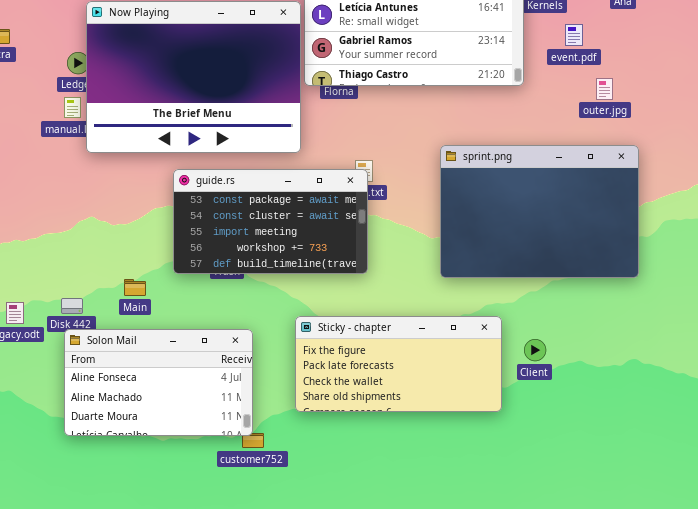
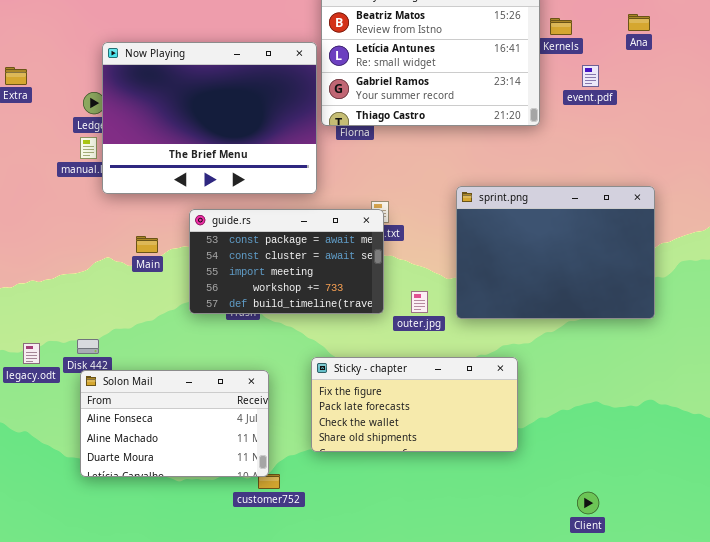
outer.jpg: [596,78,613,100] -> [411,291,428,313], moved
Main: [124,279,146,296] -> [136,236,158,253], moved
Client: [524,339,546,361] -> [577,492,599,514], moved

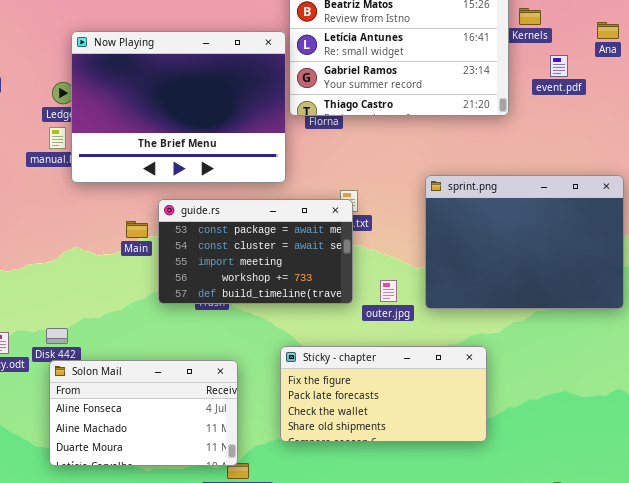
Ana: [628,14,650,31] -> [597,22,619,39], moved
Main: [136,236,158,253] -> [126,221,148,238], moved

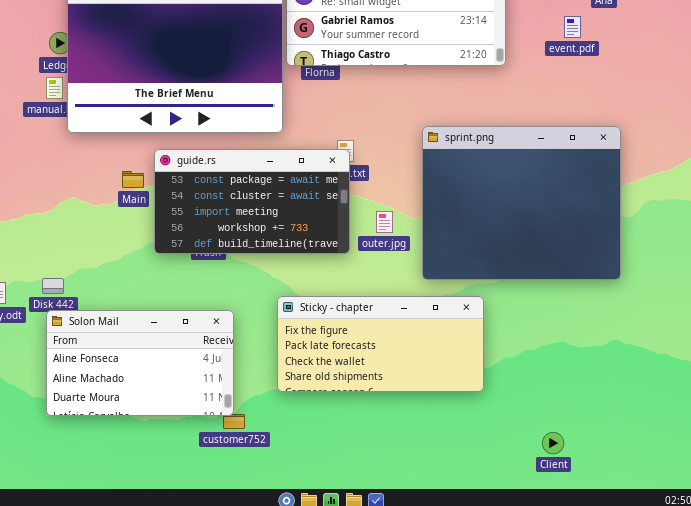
event.pdf: [550,55,568,77] -> [564,16,581,38], moved
sprint.png: [425,175,624,309] -> [422,126,621,280], resized
outer.jpg: [380,280,397,302] -> [376,211,393,233], moved

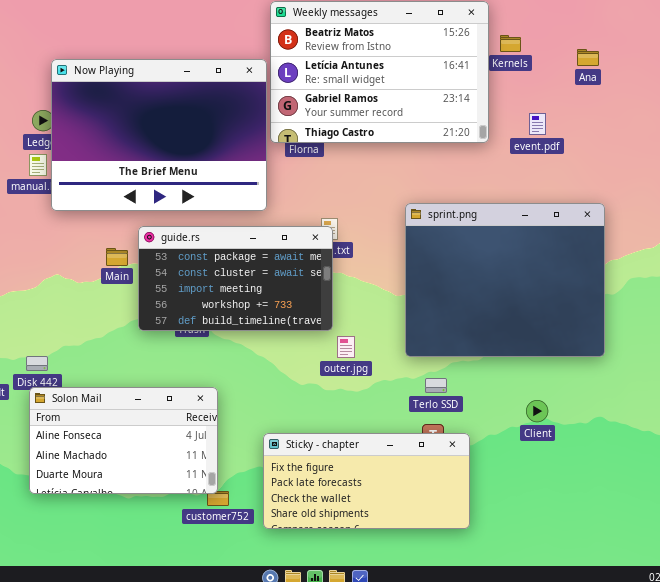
event.pdf: [564,16,581,38] -> [529,113,546,135], moved
outer.jpg: [376,211,393,233] -> [337,336,355,358], moved
Sticky - chapter: [277,296,484,392] -> [263,433,470,529], moved
Client: [542,432,564,454] -> [526,400,548,422], moved

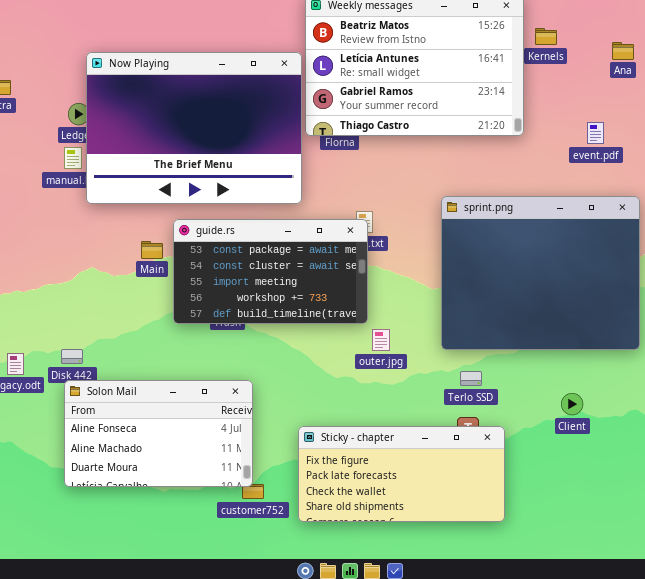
event.pdf: [529,113,546,135] -> [587,122,604,144], moved

